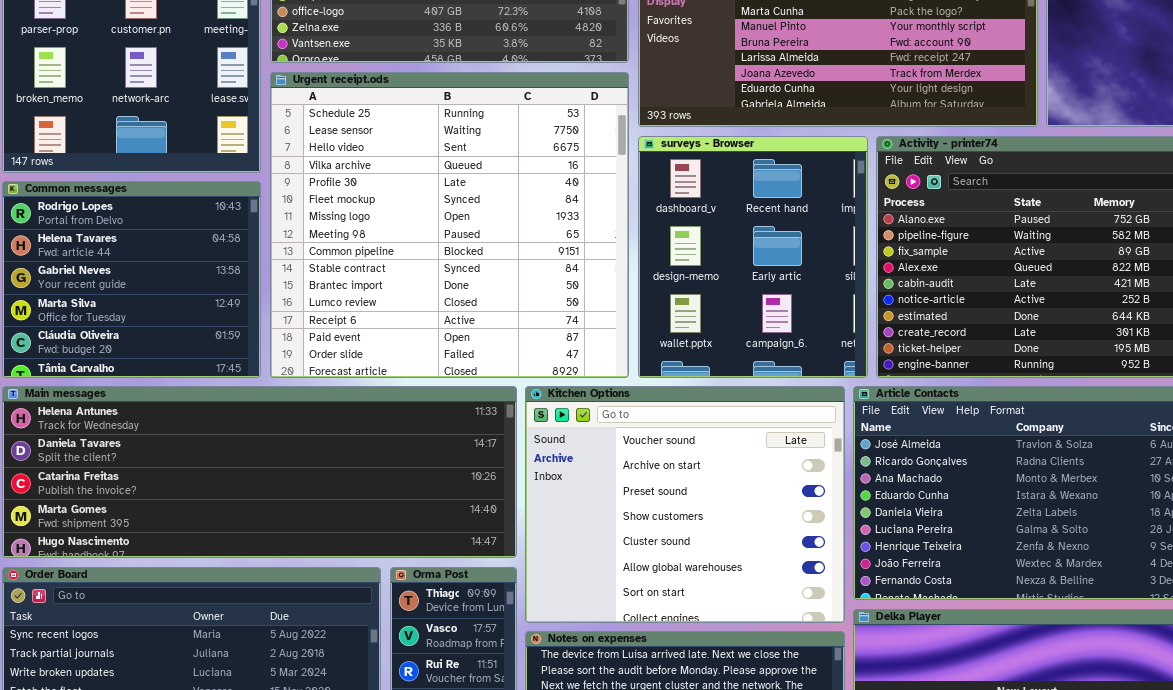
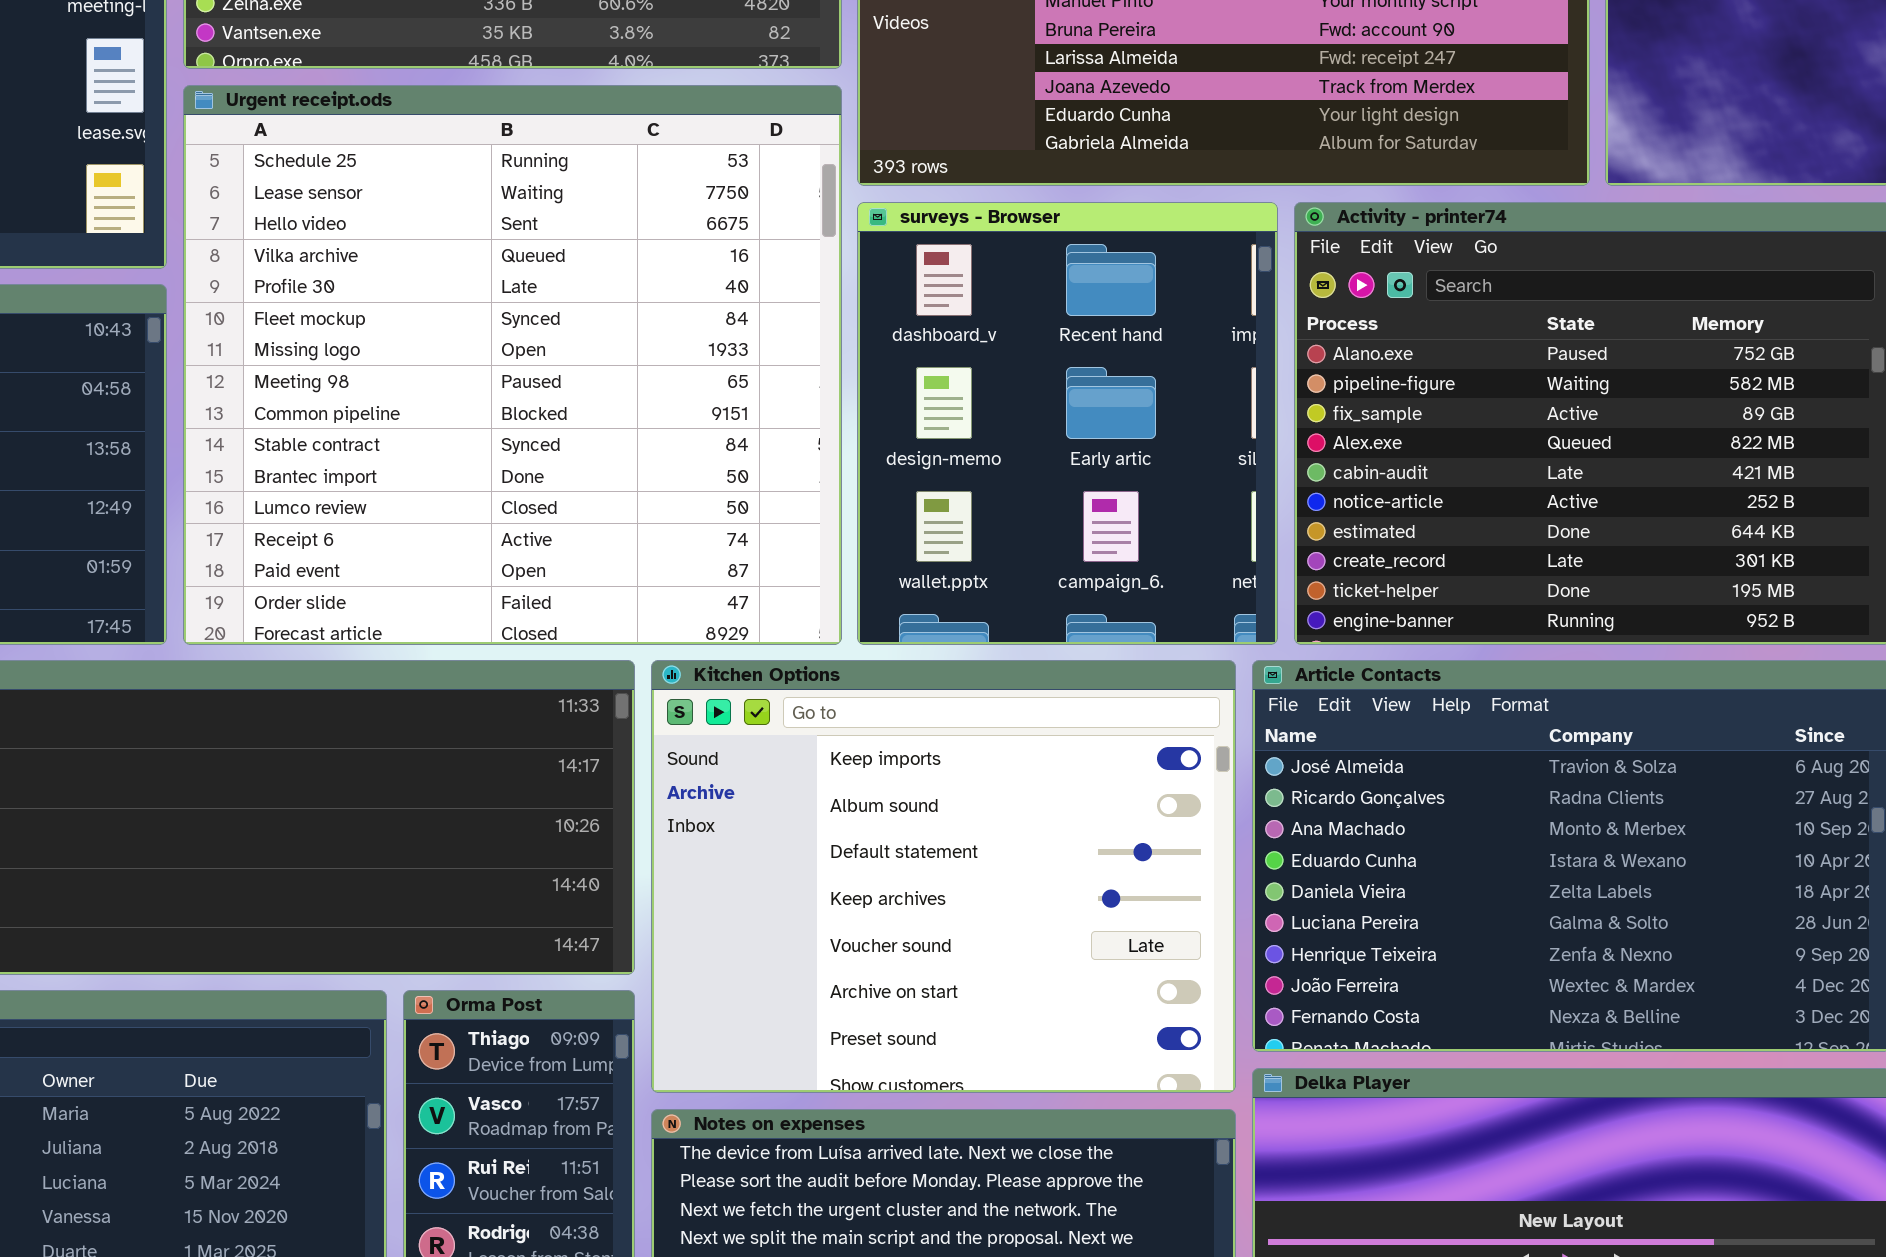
Kitchen Options: [525,386,845,623] -> [651,660,1236,1093], scrolled up 4 rows

